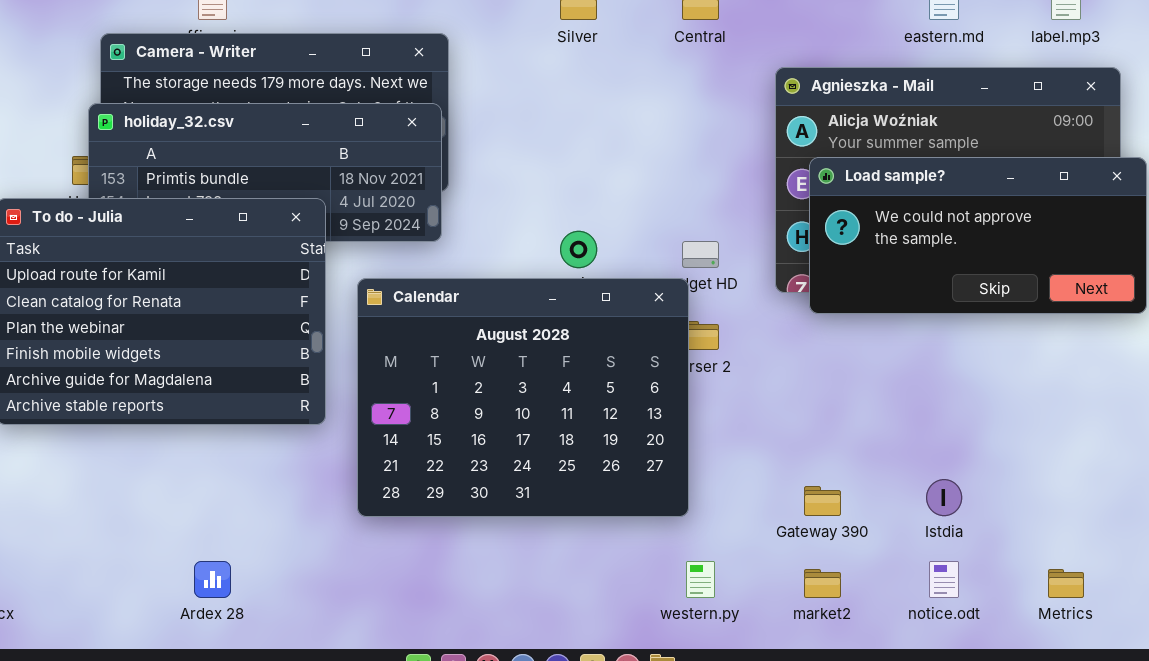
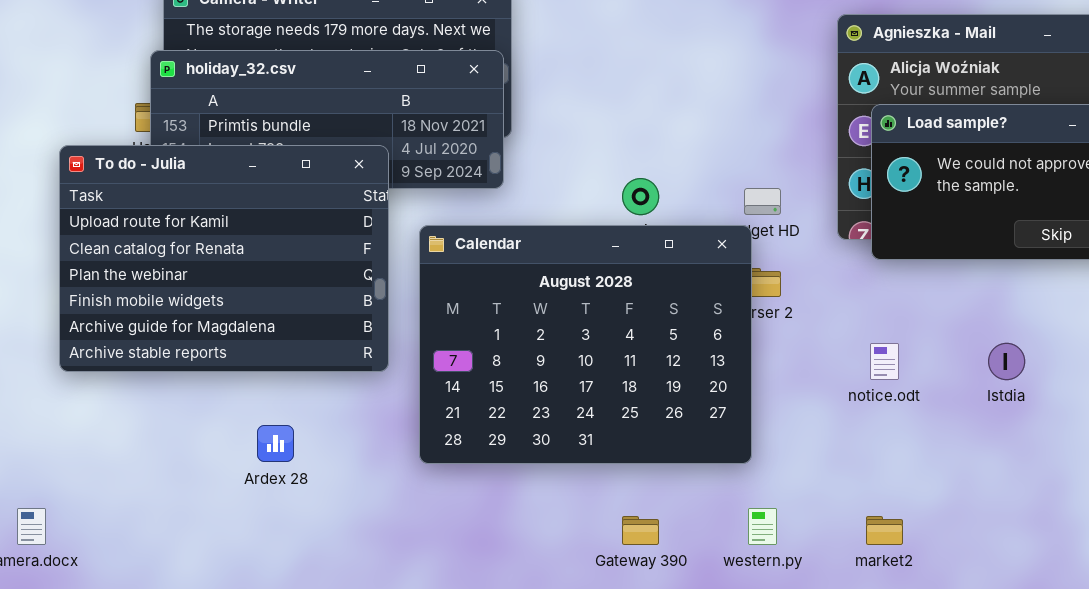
Istdia: [926,479,962,516] -> [988,343,1025,380], moved
Gateway 390: [804,486,841,516] -> [622,516,659,545], moved
Ardex 28: [194,561,231,598] -> [257,425,294,462], moved
notice.odt: [929,561,959,598] -> [870,343,899,380], moved

